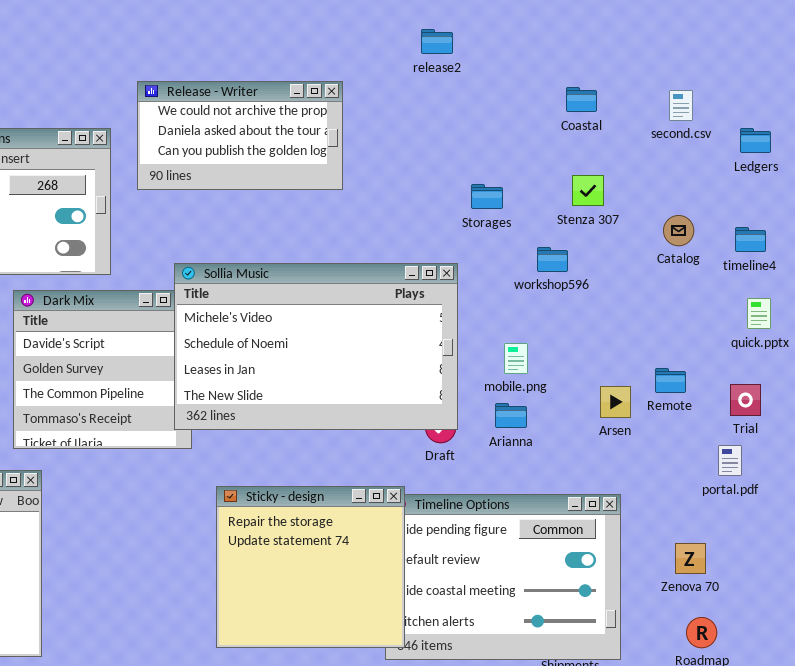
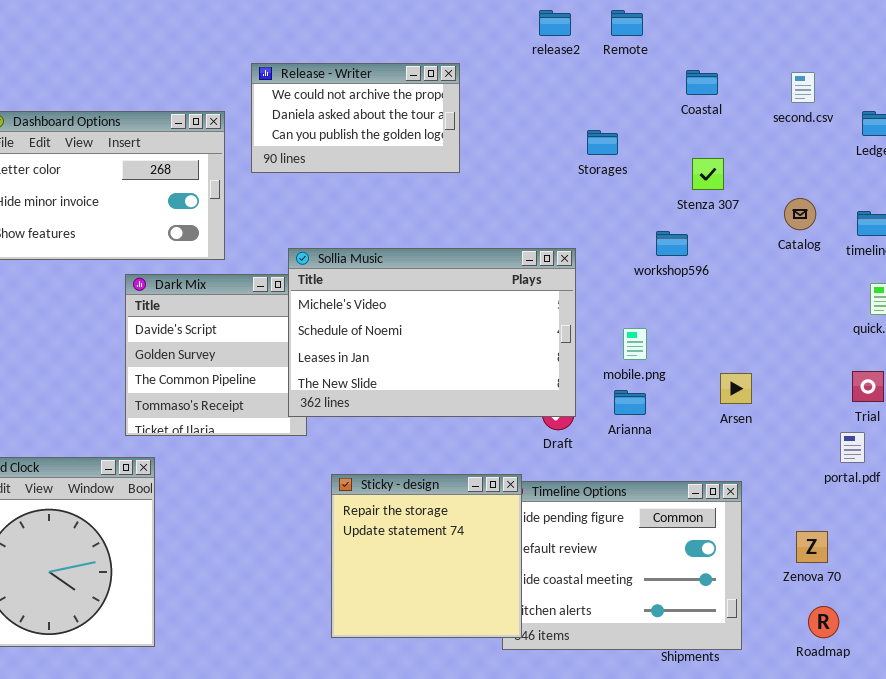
Storages: [471,184,503,209] -> [587,130,618,155], moved
Remote: [655,368,686,393] -> [611,10,643,36], moved

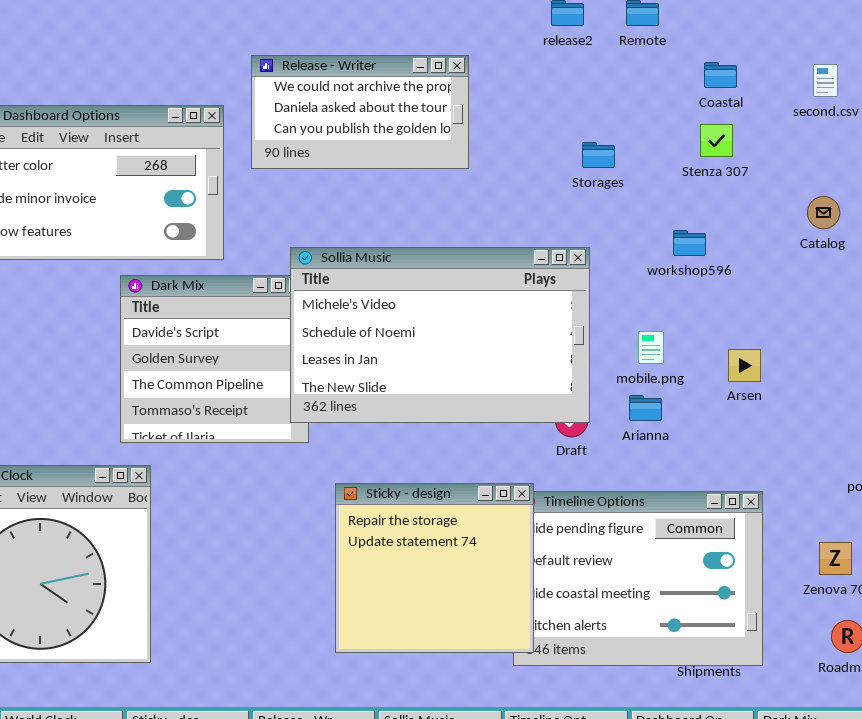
Storages: [587,130,618,155] -> [582,142,615,168], moved
Stenza 307: [692,158,724,190] -> [700,124,733,157], moved
Arsen: [720,373,752,404] -> [728,349,761,382], moved

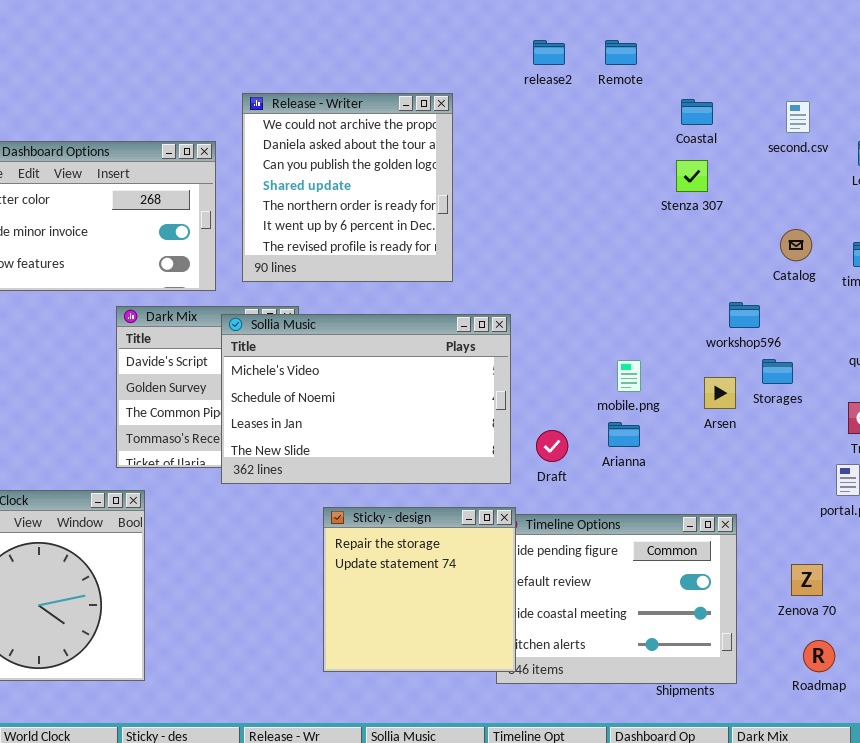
Release - Writer: [251,55,469,169] -> [242,93,453,282], resized
Storages: [582,142,615,168] -> [762,359,793,384], moved
workshop596: [673,230,706,256] -> [729,302,760,328], moved
Sollia Music: [290,247,590,423] -> [221,314,511,484], moved

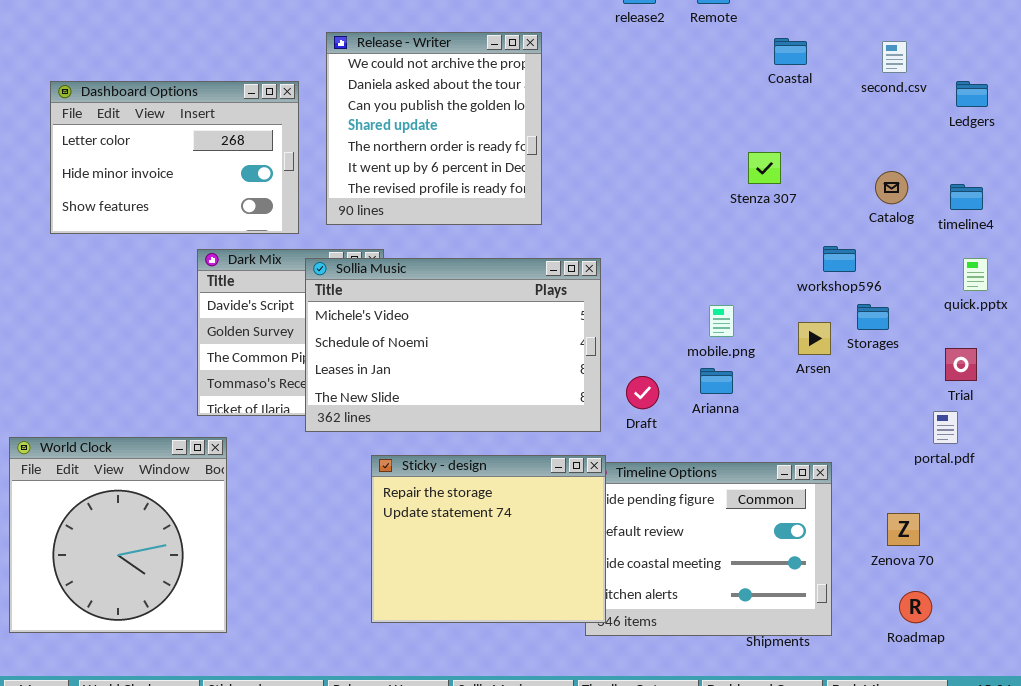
Stenza 307: [676,160,708,192] -> [748,152,781,184], moved
Sticky - design: [323,507,516,672] -> [371,455,606,623], resized

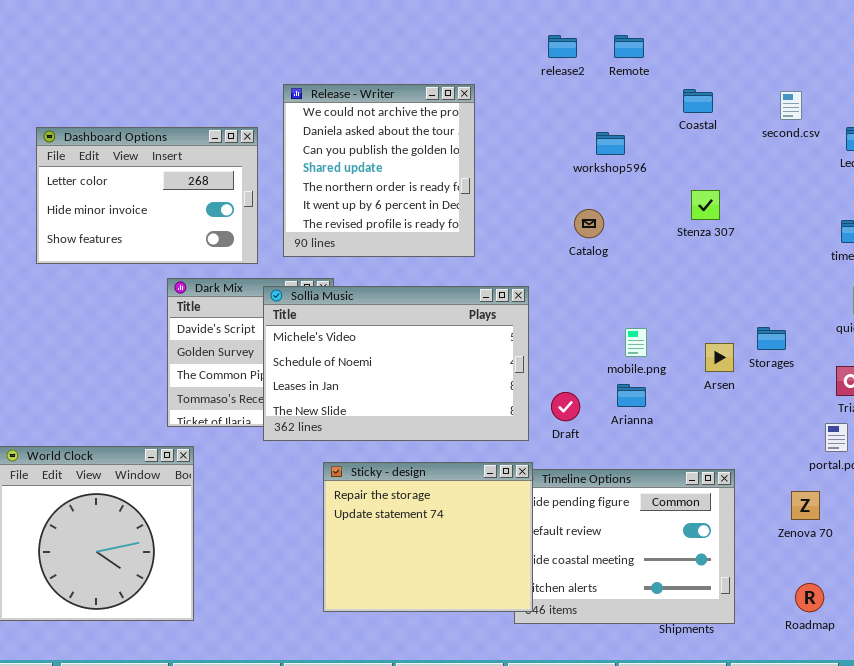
Stenza 307: [748,152,781,184] -> [691,190,720,220], moved
Catalog: [875,171,908,204] -> [574,209,604,238], moved
workshop596: [823,246,856,272] -> [596,132,625,155], moved
Zenova 70: [887,513,920,546] -> [791,491,820,520], moved

